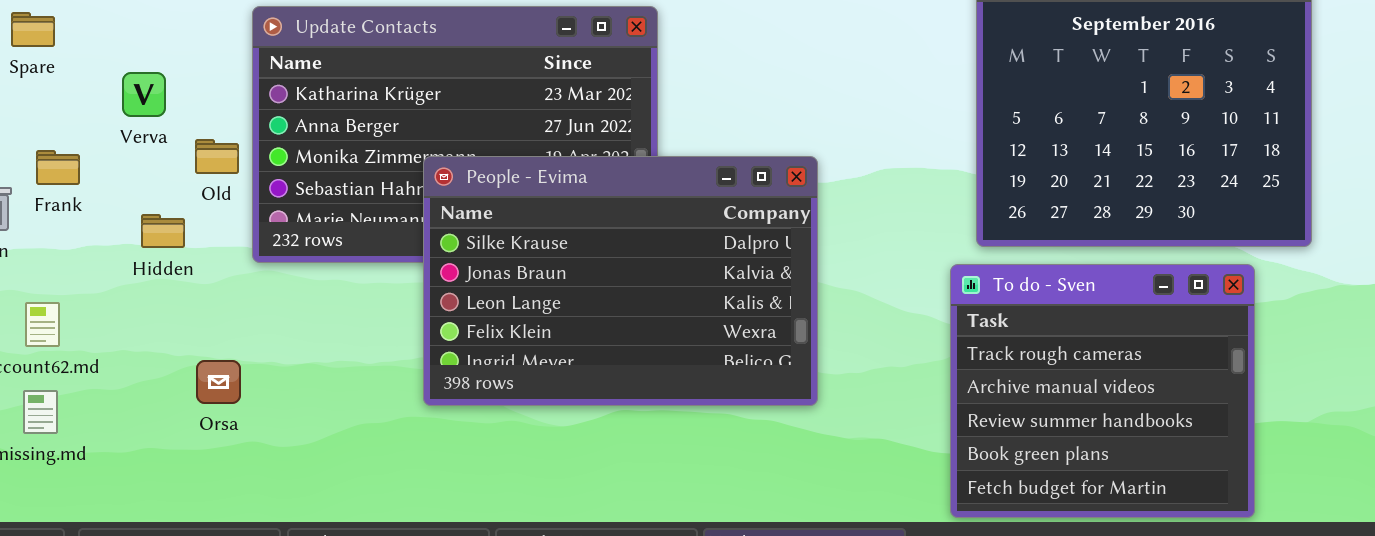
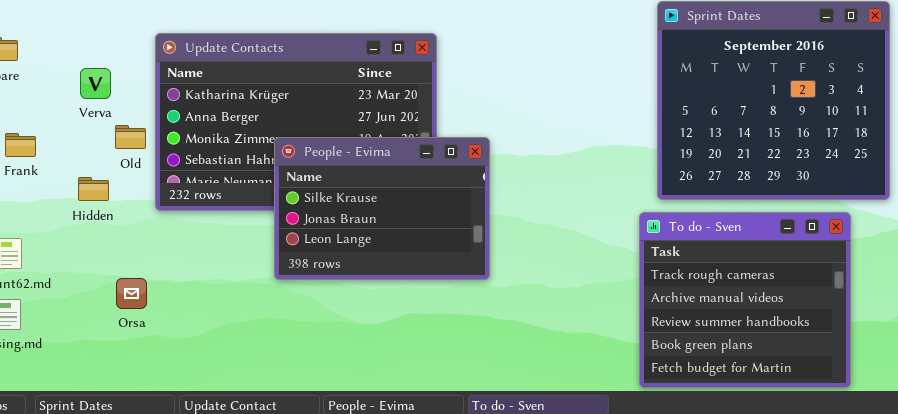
Verva: [122,72,166,117] -> [80,68,111,99], moved
People - Evima: [423,156,818,406] -> [274,137,490,280], resized

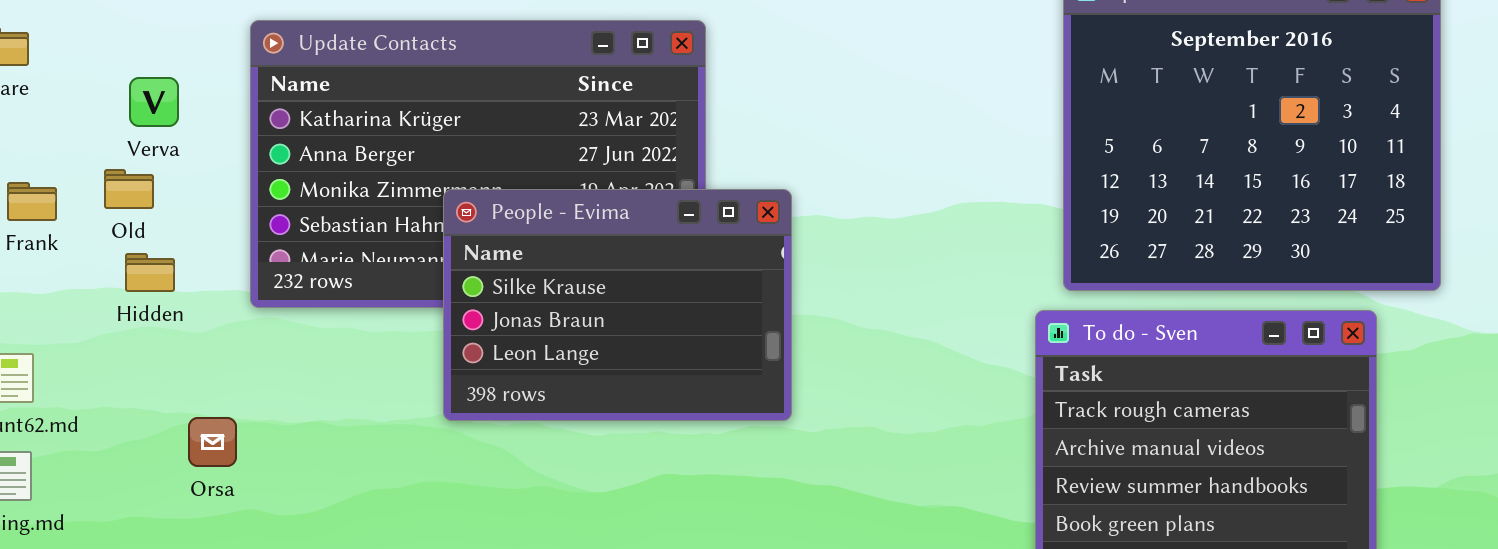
Old: [115,125,146,149] -> [104,169,154,209], moved

